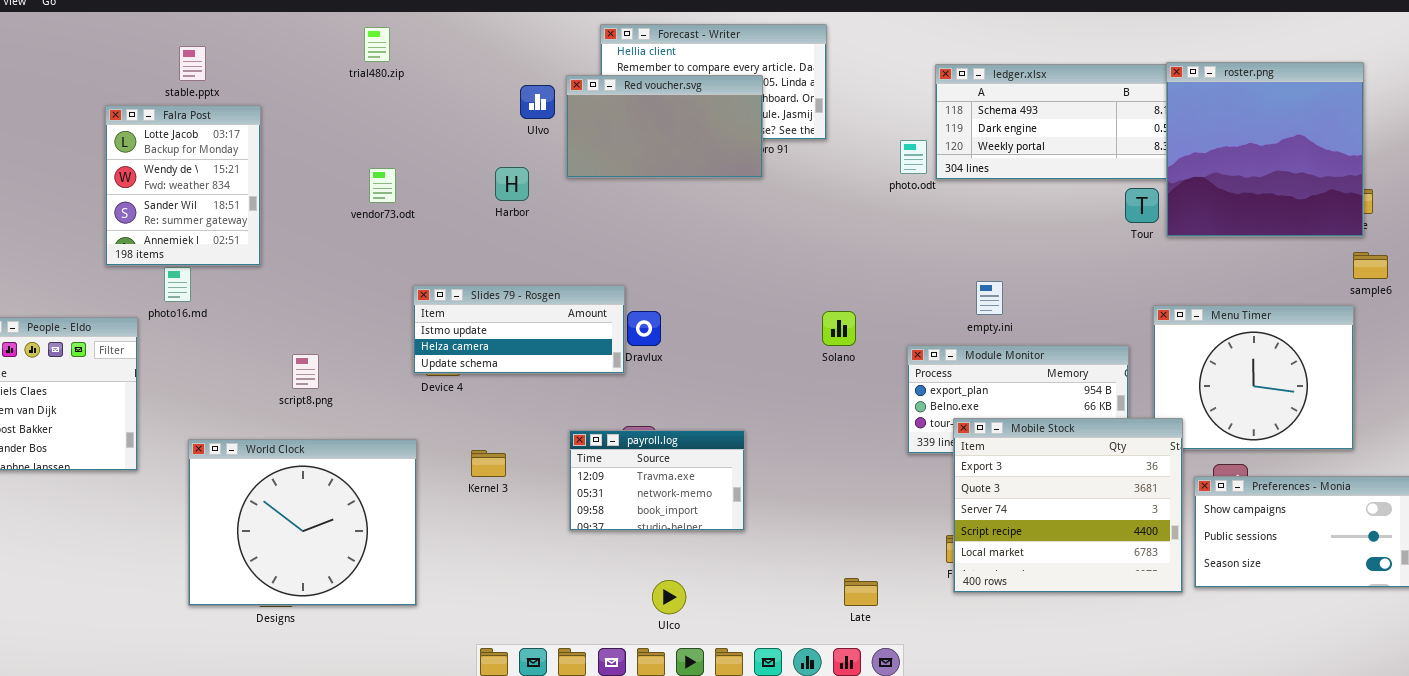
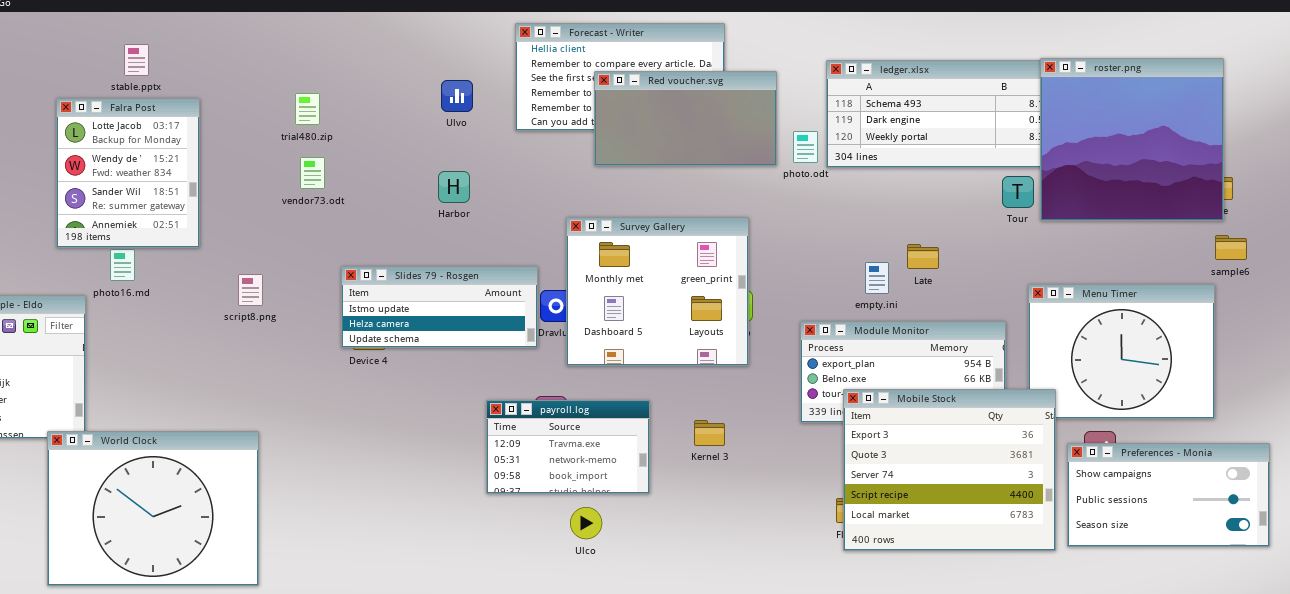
trial480.zip: [364,27,390,62] -> [295,93,320,125], moved
Red voucher.svg: [566,75,763,178] -> [594,71,777,166], moved
Harbor: [495,167,529,201] -> [438,171,470,203], moved
Survey Gallery: none -> [566,217,749,366], opened
script8.png: [292,354,319,389] -> [238,274,263,306], moved
World Clock: [188,439,417,606] -> [47,431,259,586], moved
Kernel 3: [471,450,506,477] -> [694,420,725,446], moved
Late: [844,578,878,606] -> [907,244,939,269], moved
Ulco: [652,580,686,614] -> [570,507,602,539], moved

